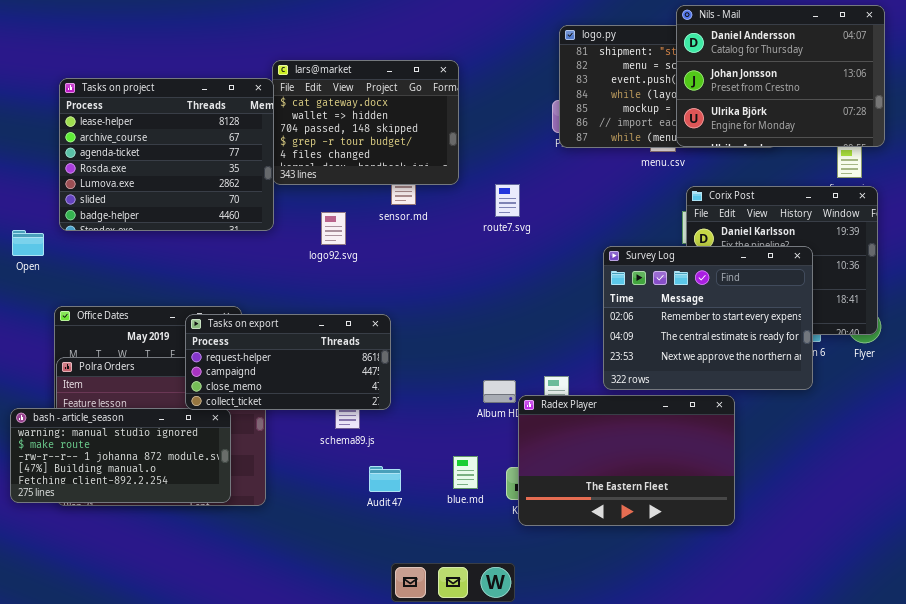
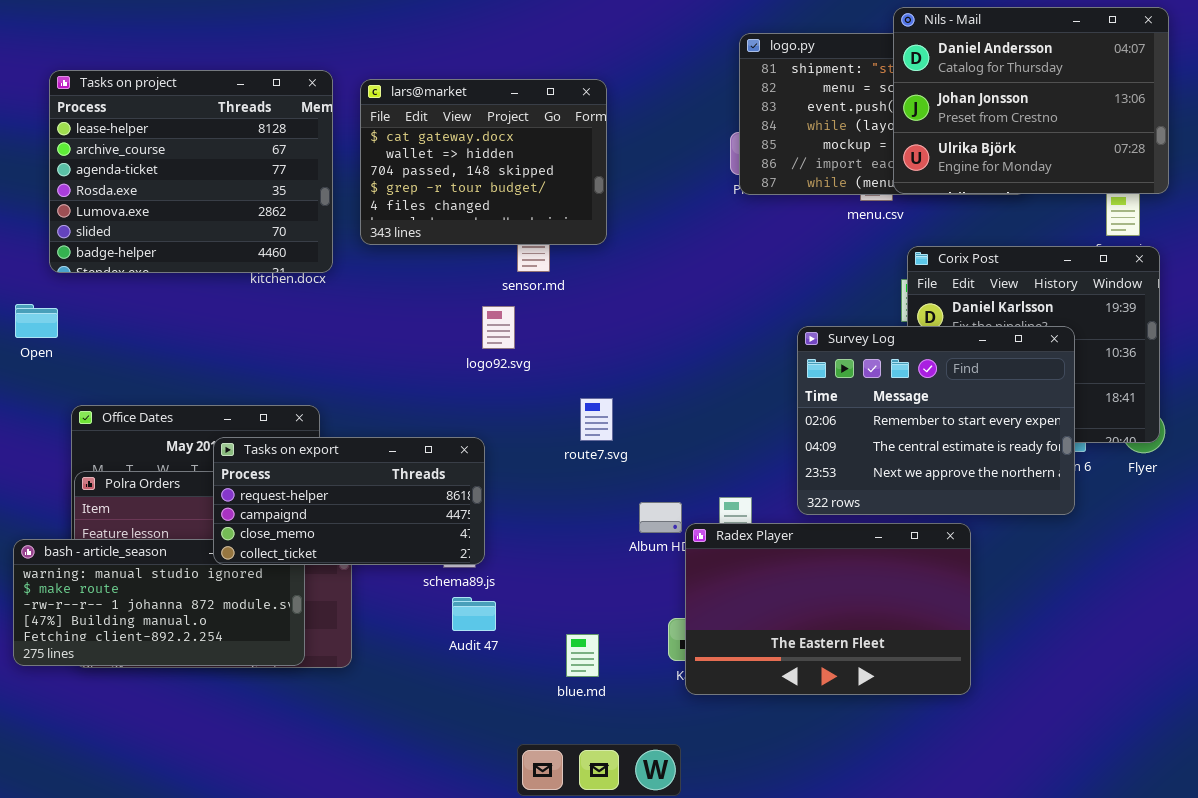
Tasks on project: [59,78,274,231] -> [49,70,333,273], moved
route7.svg: [495,184,520,217] -> [580,398,613,441], moved
logo92.svg: [321,212,346,245] -> [482,306,515,349], moved
Tasks on export: [185,314,391,410] -> [213,437,485,565], moved
blue.md: [453,456,478,489] -> [566,634,599,677], moved
Audit 47: [369,466,401,492] -> [452,597,496,631], moved

